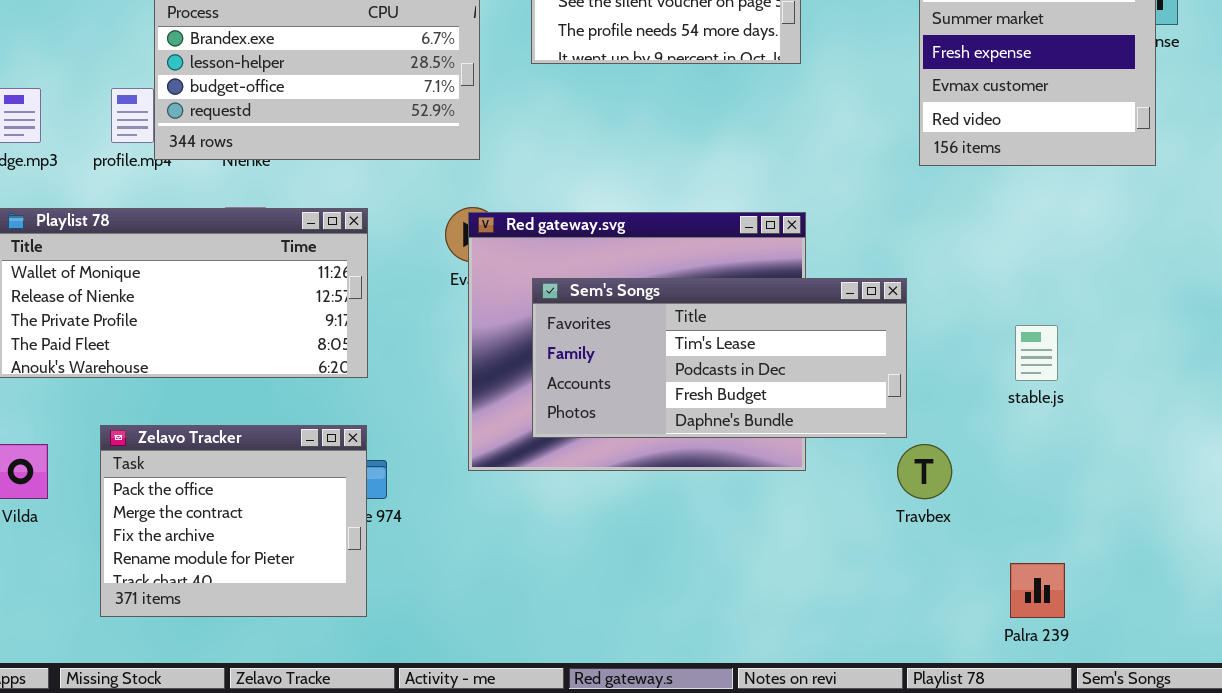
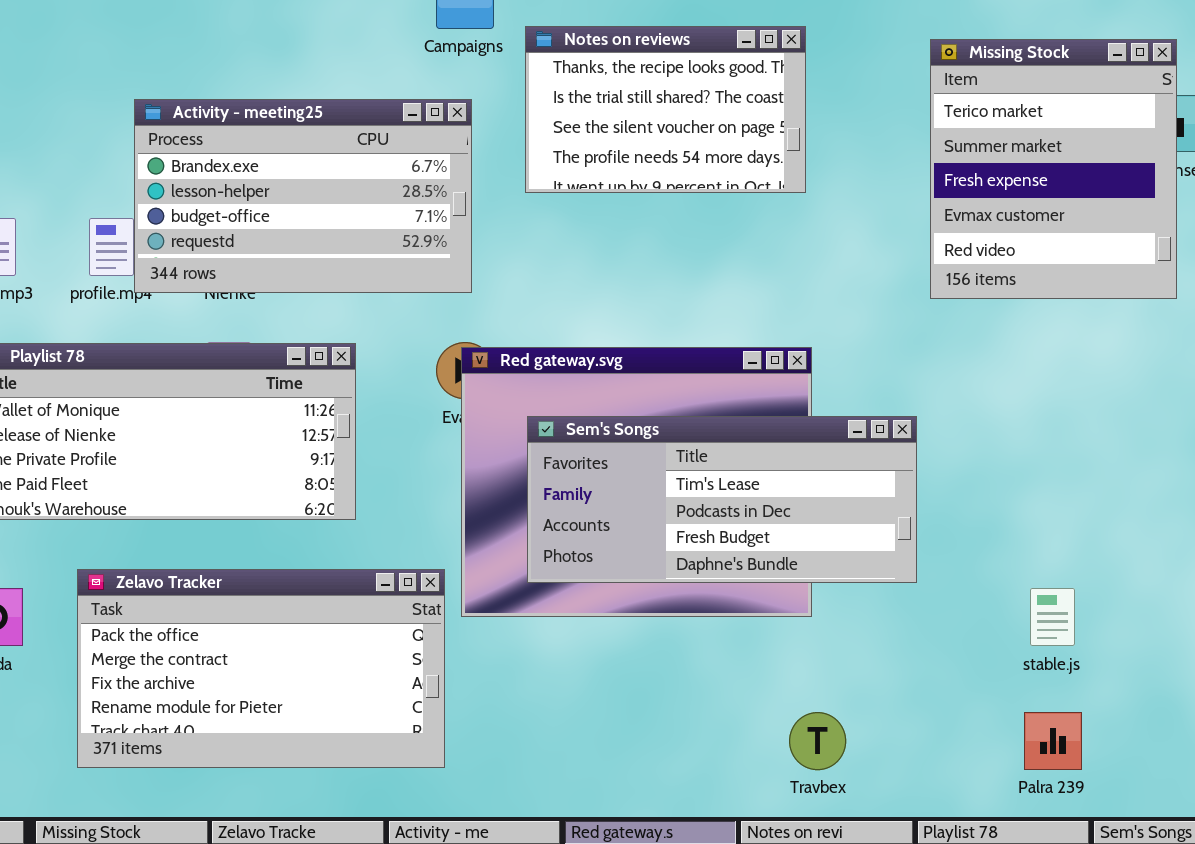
stable.js: [1015,325,1058,381] -> [1030,588,1075,646], moved
Zelavo Tracker: [100,425,367,617] -> [77,569,445,768], resized
Travbex: [897,444,952,499] -> [789,712,846,770], moved

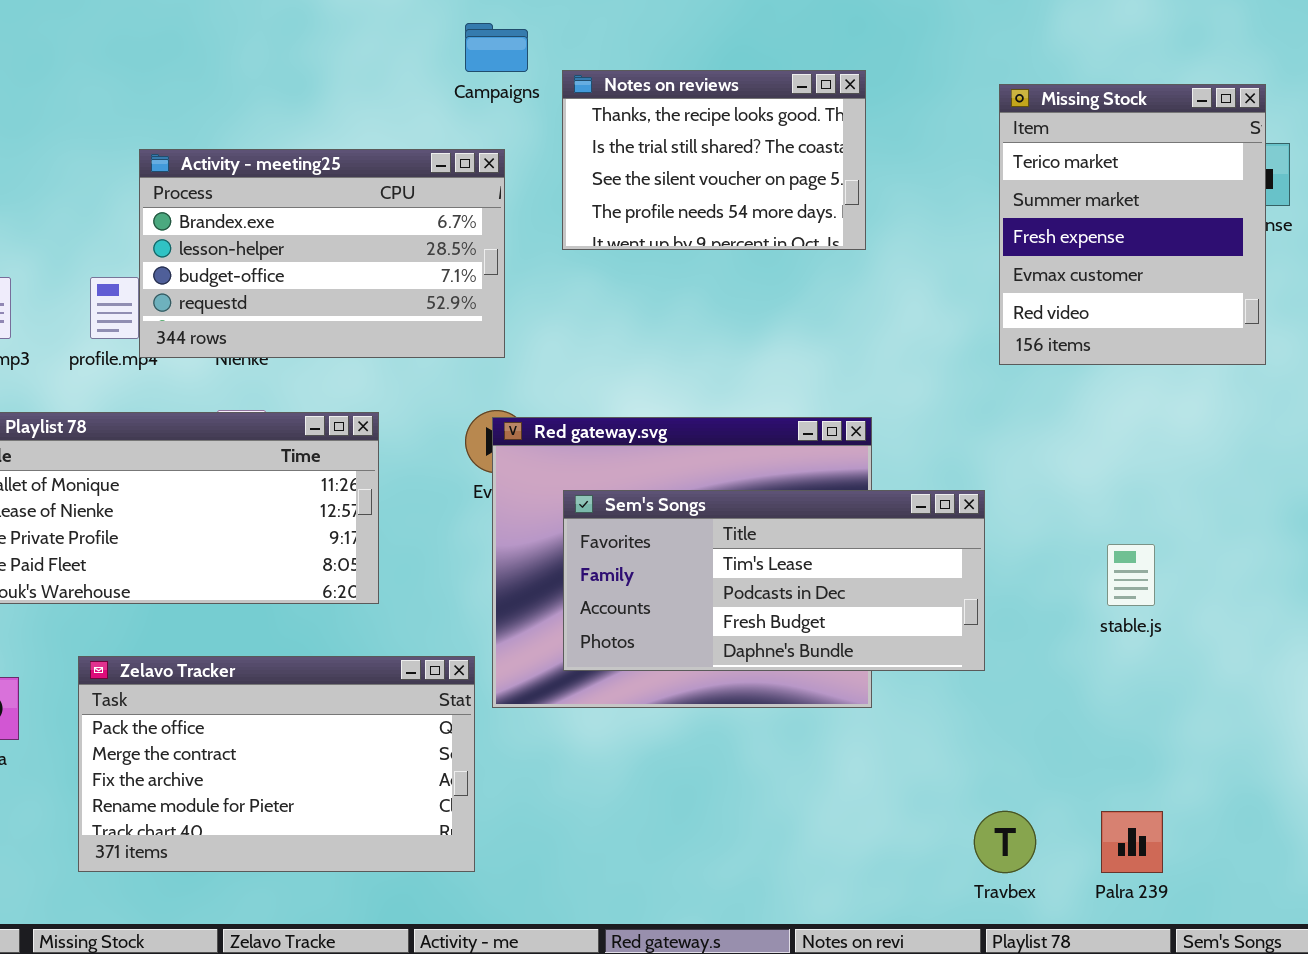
stable.js: [1030,588,1075,646] -> [1107,544,1155,606], moved
Travbex: [789,712,846,770] -> [974,811,1036,873], moved

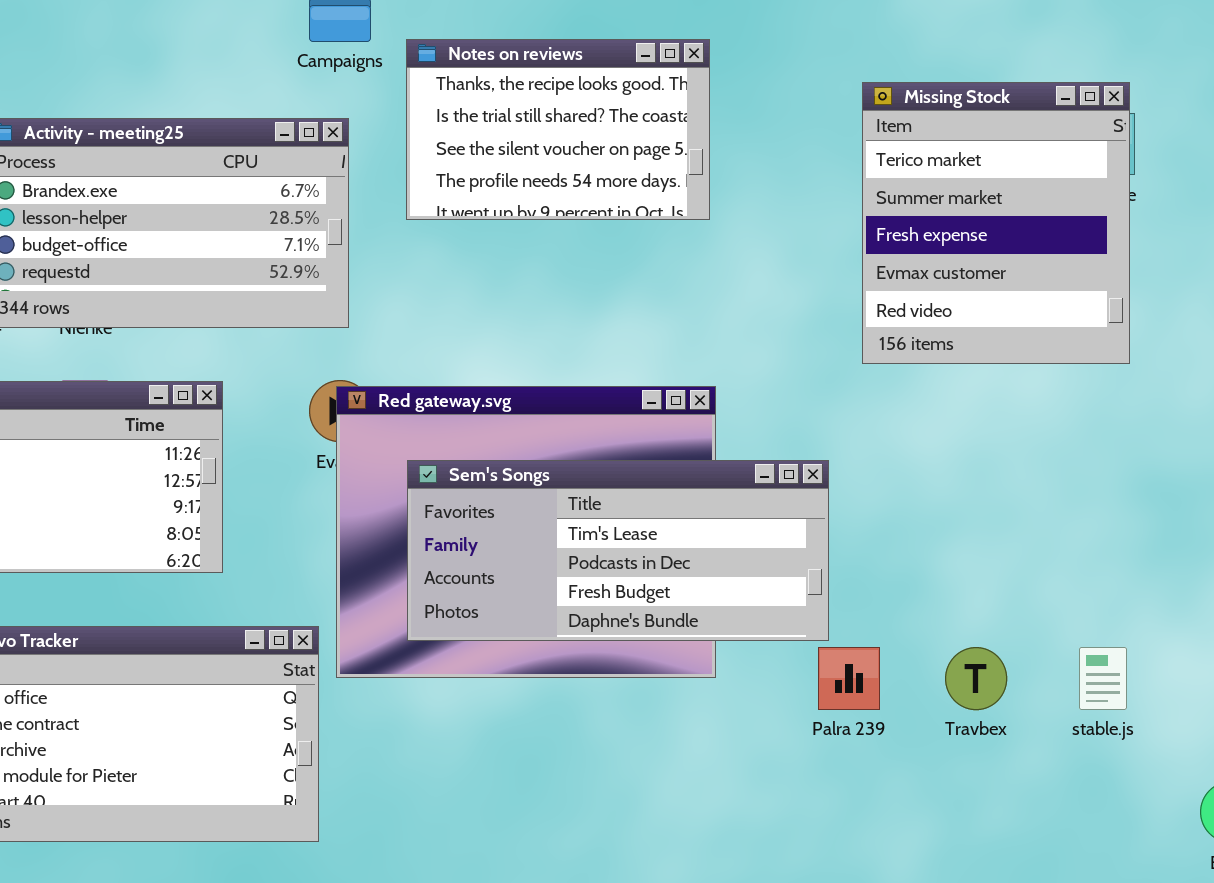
Missing Stock: [999,84,1266,365] -> [862,82,1130,364], moved
stable.js: [1107,544,1155,606] -> [1079,647,1127,710], moved
Travbex: [974,811,1036,873] -> [945,647,1007,710], moved
Palra 239: [1101,811,1163,873] -> [818,647,880,710], moved

